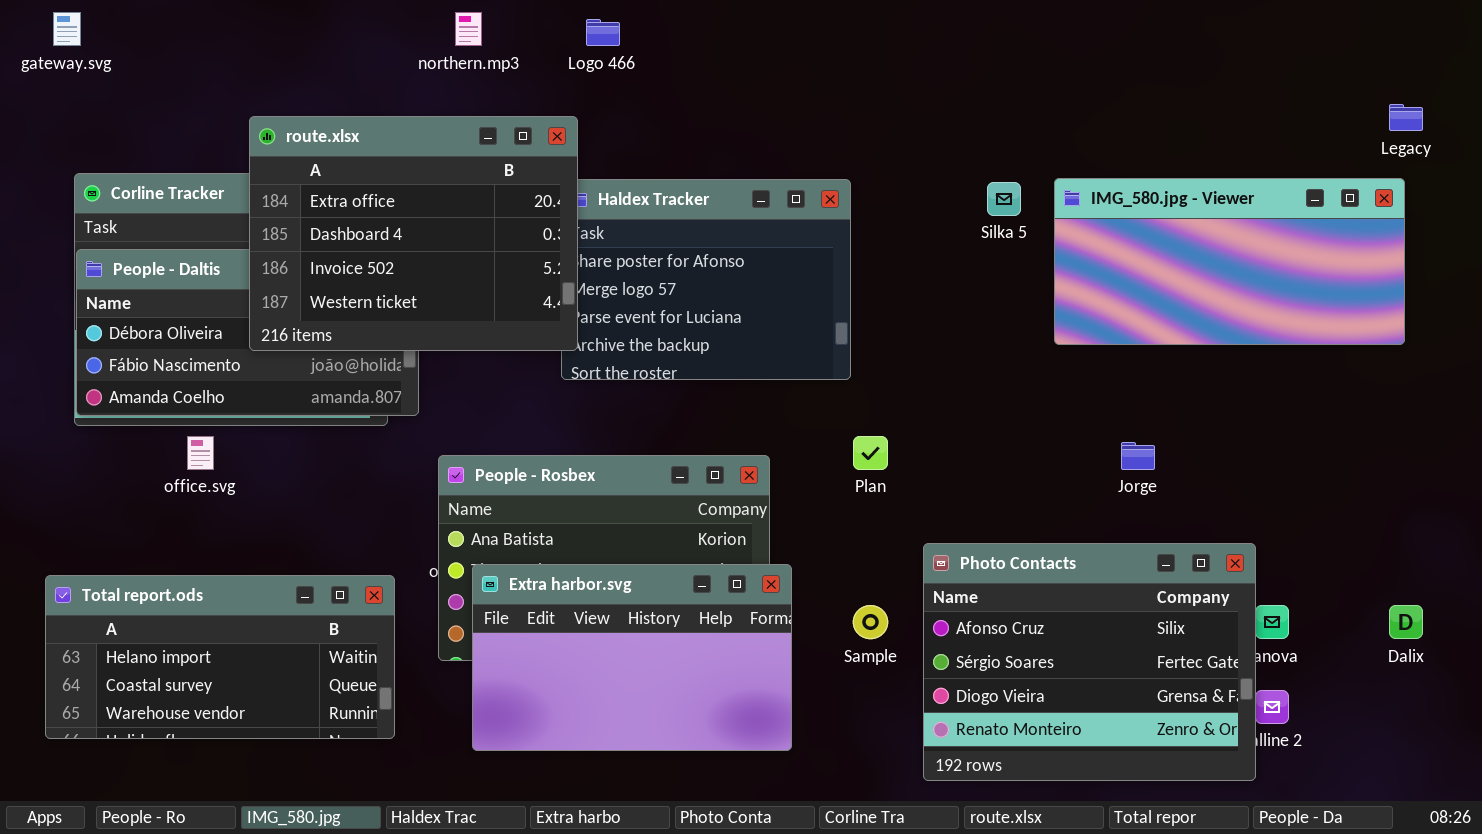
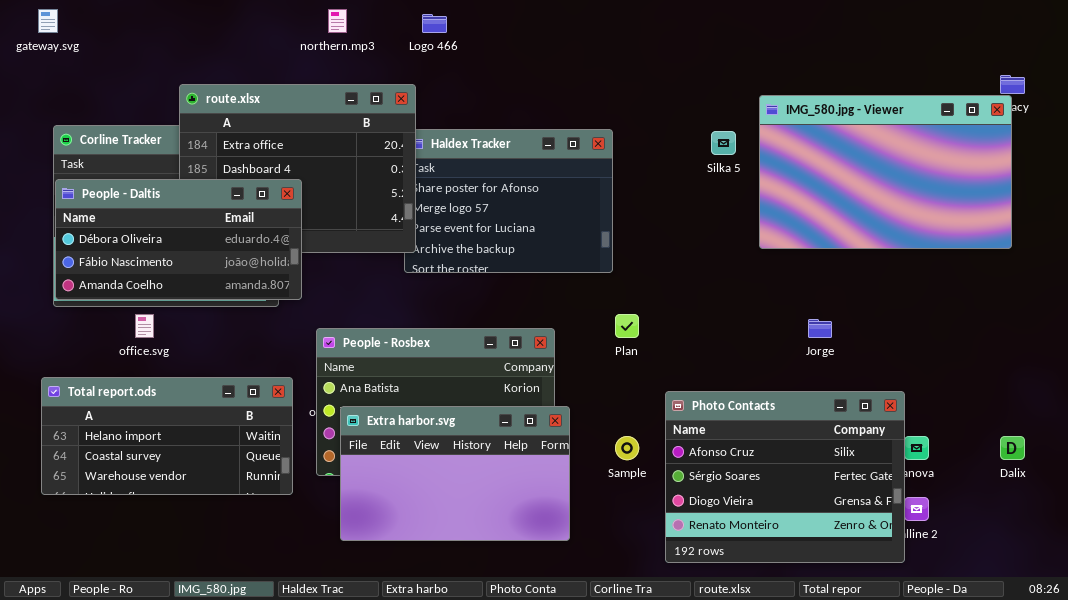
IMG_580.jpg - Viewer: [1054,178,1405,345] -> [759,95,1012,249], resized
People - Daltis: [76,249,419,416] -> [55,179,302,300], raised
Total report.ods: [45,575,395,739] -> [41,377,293,495], moved

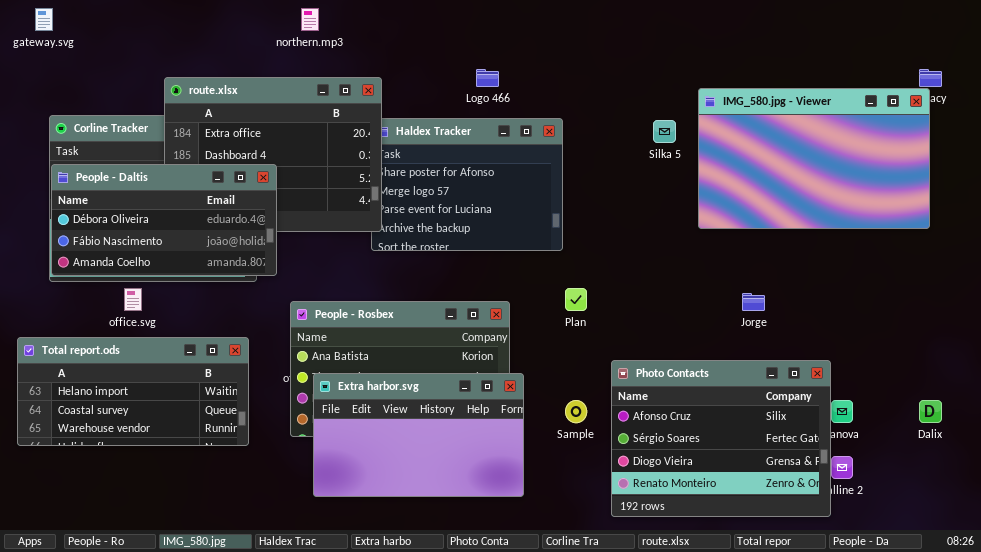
Logo 466: [422,14,447,33] -> [476,69,499,87], moved
Total report.ods: [41,377,293,495] -> [17,337,249,446], moved

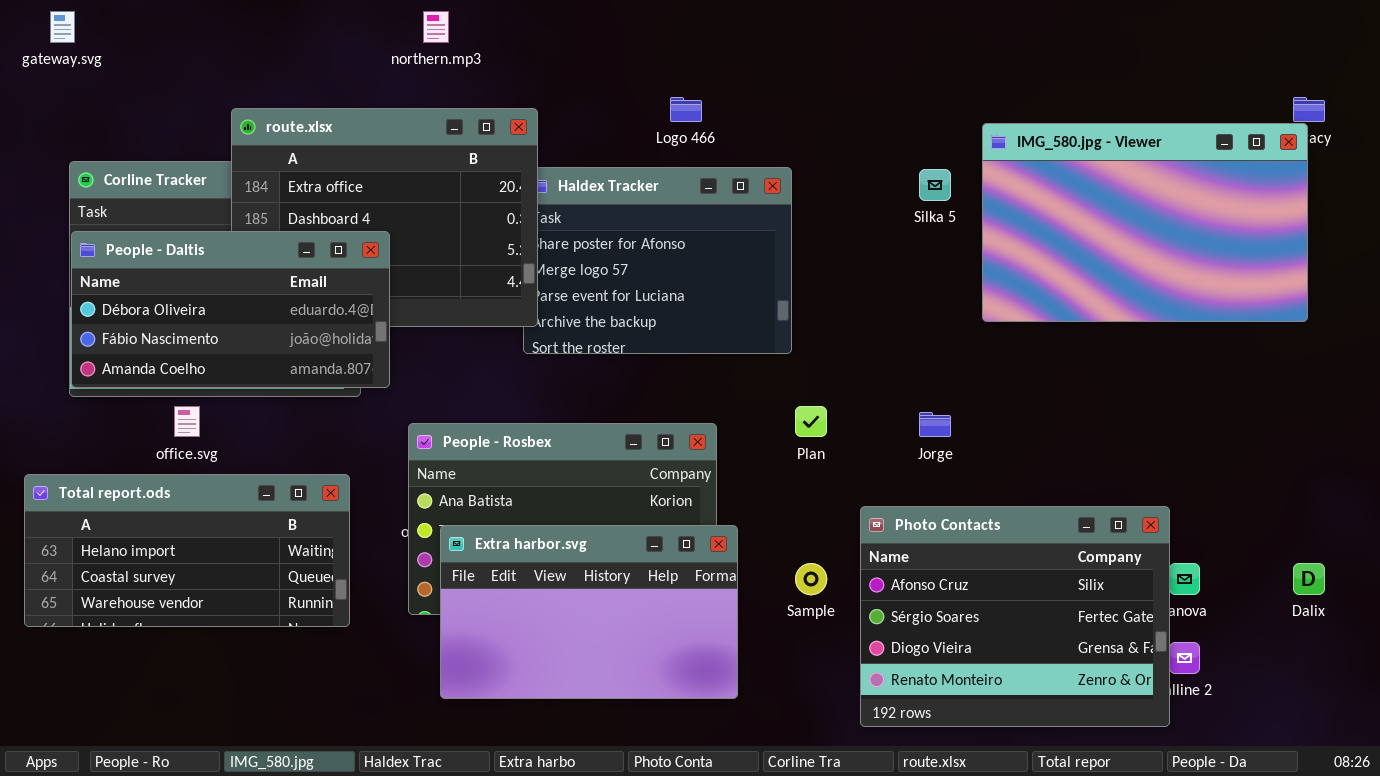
Jorge: [742,293,765,311] -> [919,412,951,437], moved

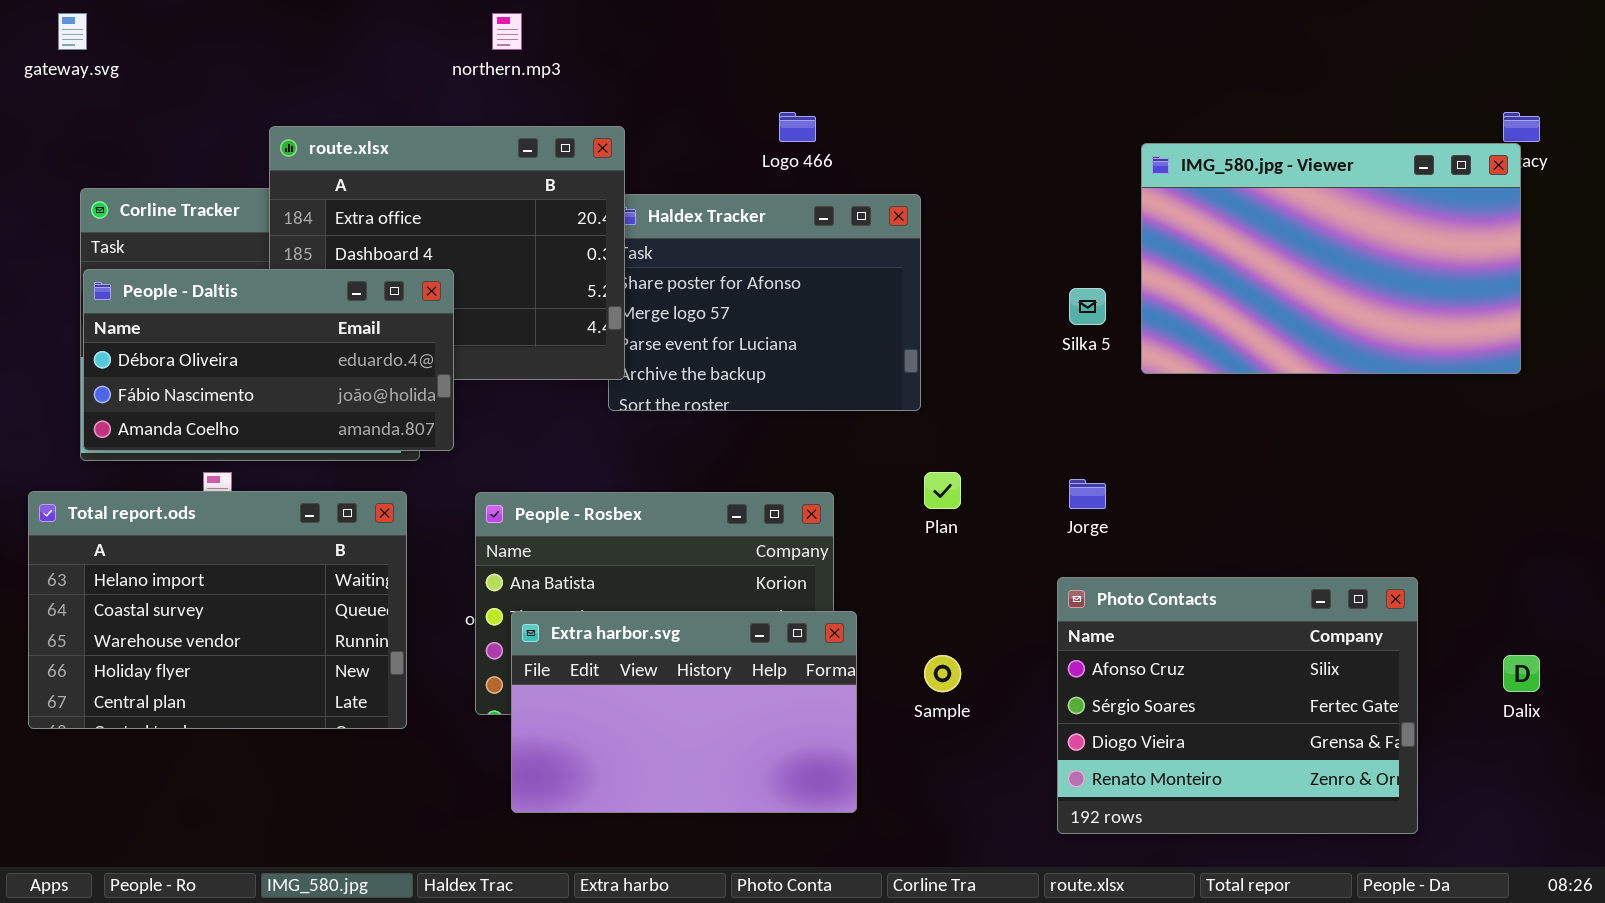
Silka 5: [919,169,951,201] -> [1069,288,1106,325], moved
Total report.ods: [24,474,350,627] -> [28,491,407,729], resized
Photo Contacts: [860,506,1170,727] -> [1057,577,1418,834], moved

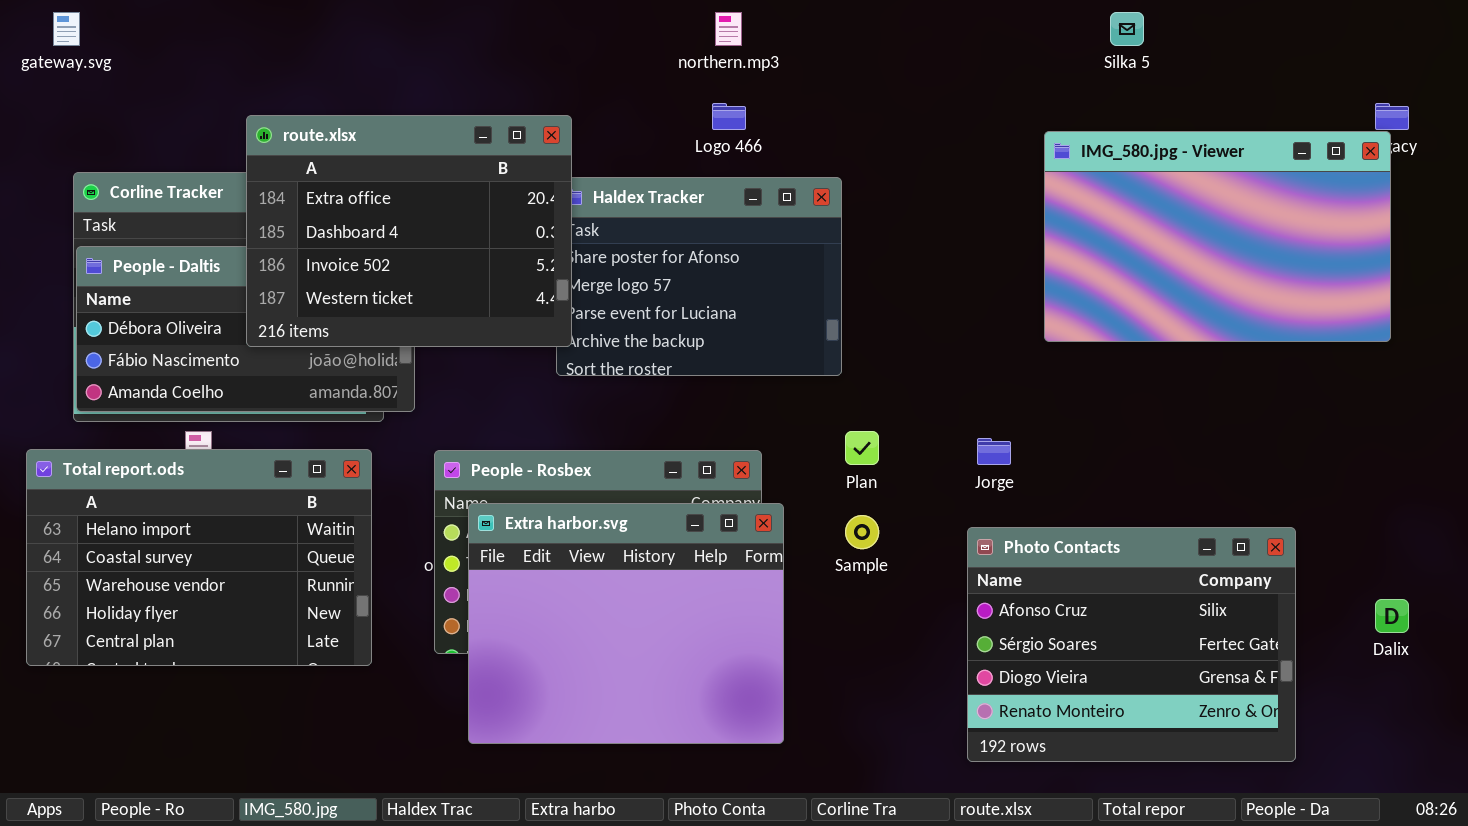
northern.mp3: [492,13,522,50] -> [715,12,742,46], moved
route.xlsx: [269,126,625,380] -> [246,115,572,347], raised
Silka 5: [1069,288,1106,325] -> [1110,12,1144,46], moved
Extra harbor.svg: [511,611,857,813] -> [468,503,784,744], resized
Sample: [924,655,961,692] -> [845,515,879,549], moved

